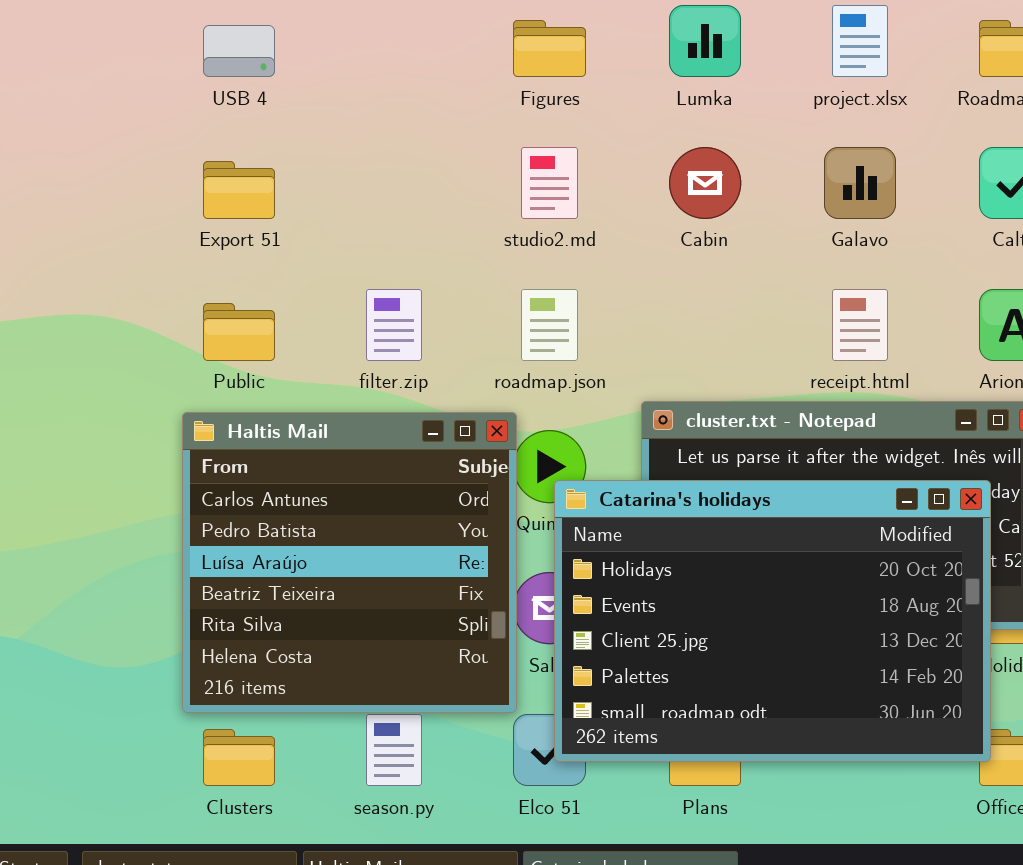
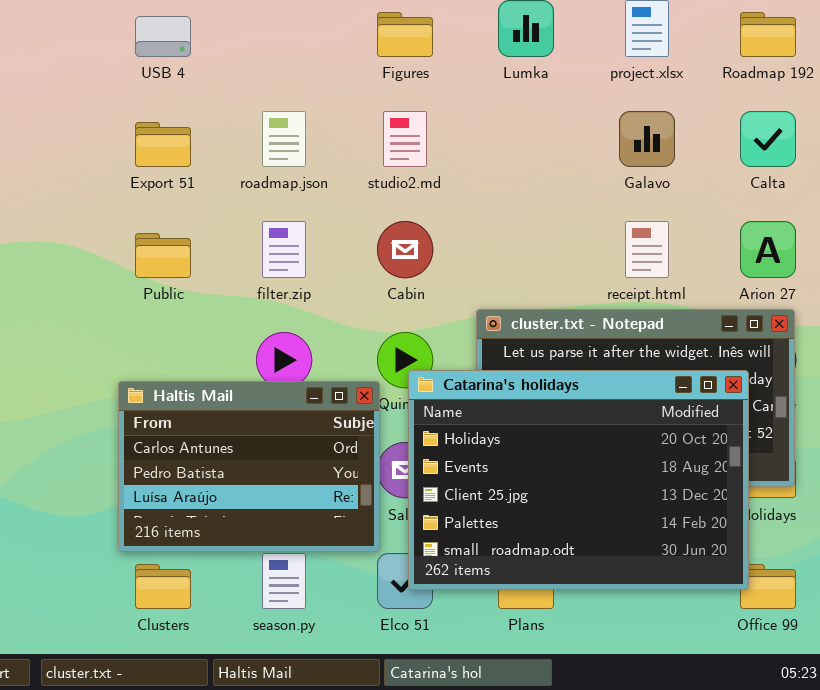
Cabin: [669,147,741,219] -> [377,221,433,278], moved
roadmap.json: [521,289,578,361] -> [262,111,306,167], moved
Haltis Mail: [182,412,517,713] -> [118,381,380,552], resized

